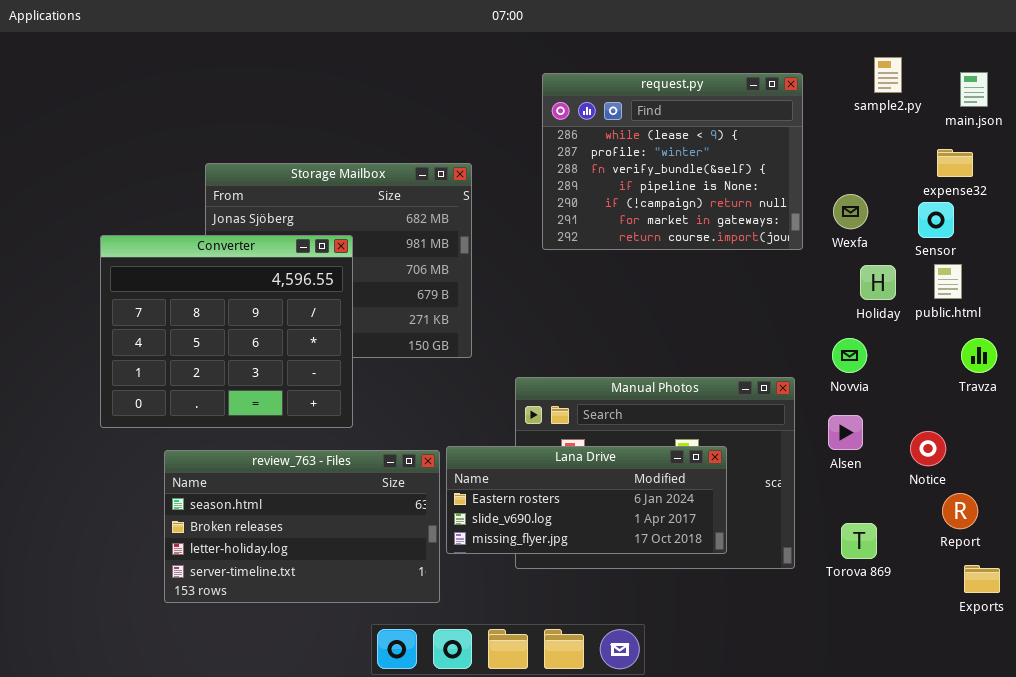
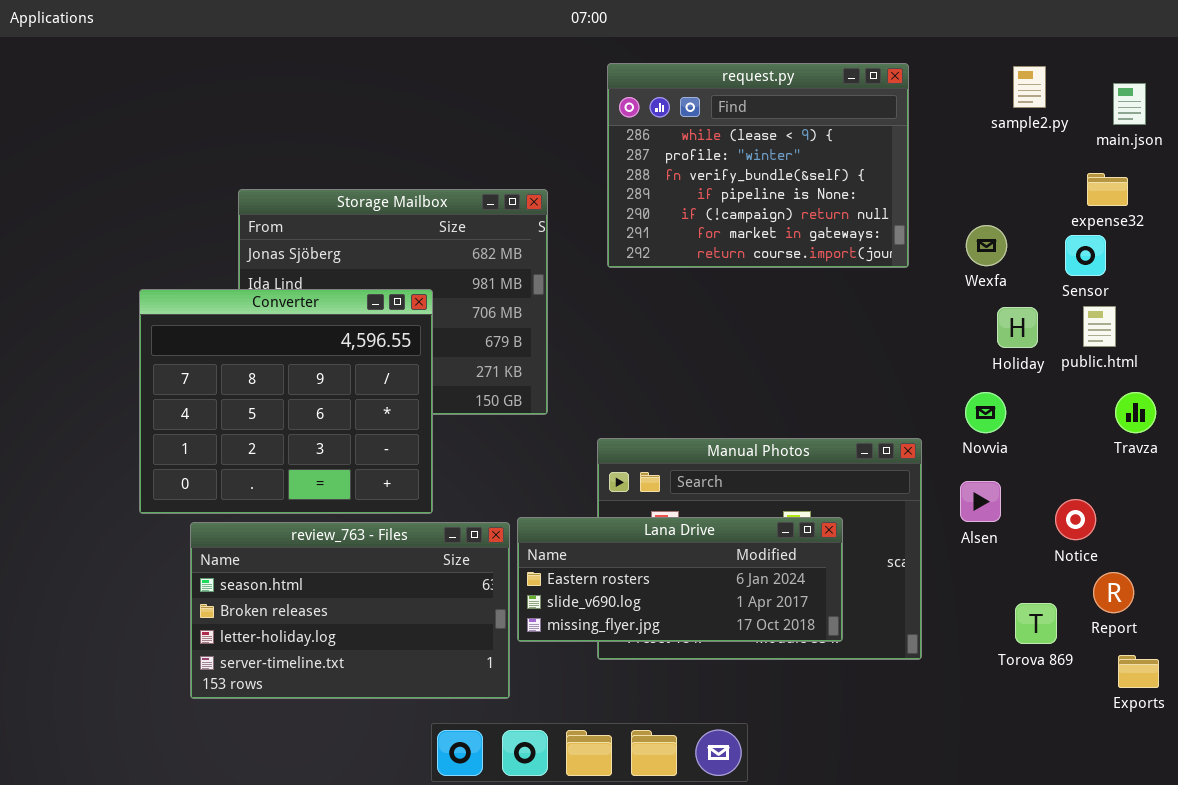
request.py: [542,73,803,250] -> [607,63,909,268], moved
Converter: [100,235,353,428] -> [139,289,433,514], moved
Torova 869: [841,523,877,559] -> [1015,603,1057,644], moved

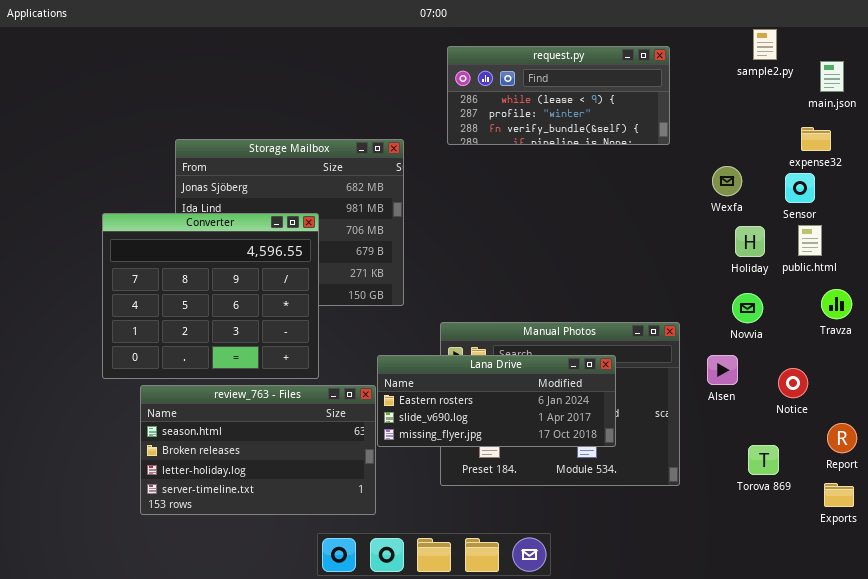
request.py: [607,63,909,268] -> [447,46,670,145], resized
sample2.py: [1013,66,1046,108] -> [753,29,777,60], moved
Novvia: [965,392,1006,433] -> [732,293,763,323], moved
Lana Drive: [517,517,843,642] -> [377,355,616,447], moved
Report: [1093,572,1134,613] -> [827,423,857,453], moved

